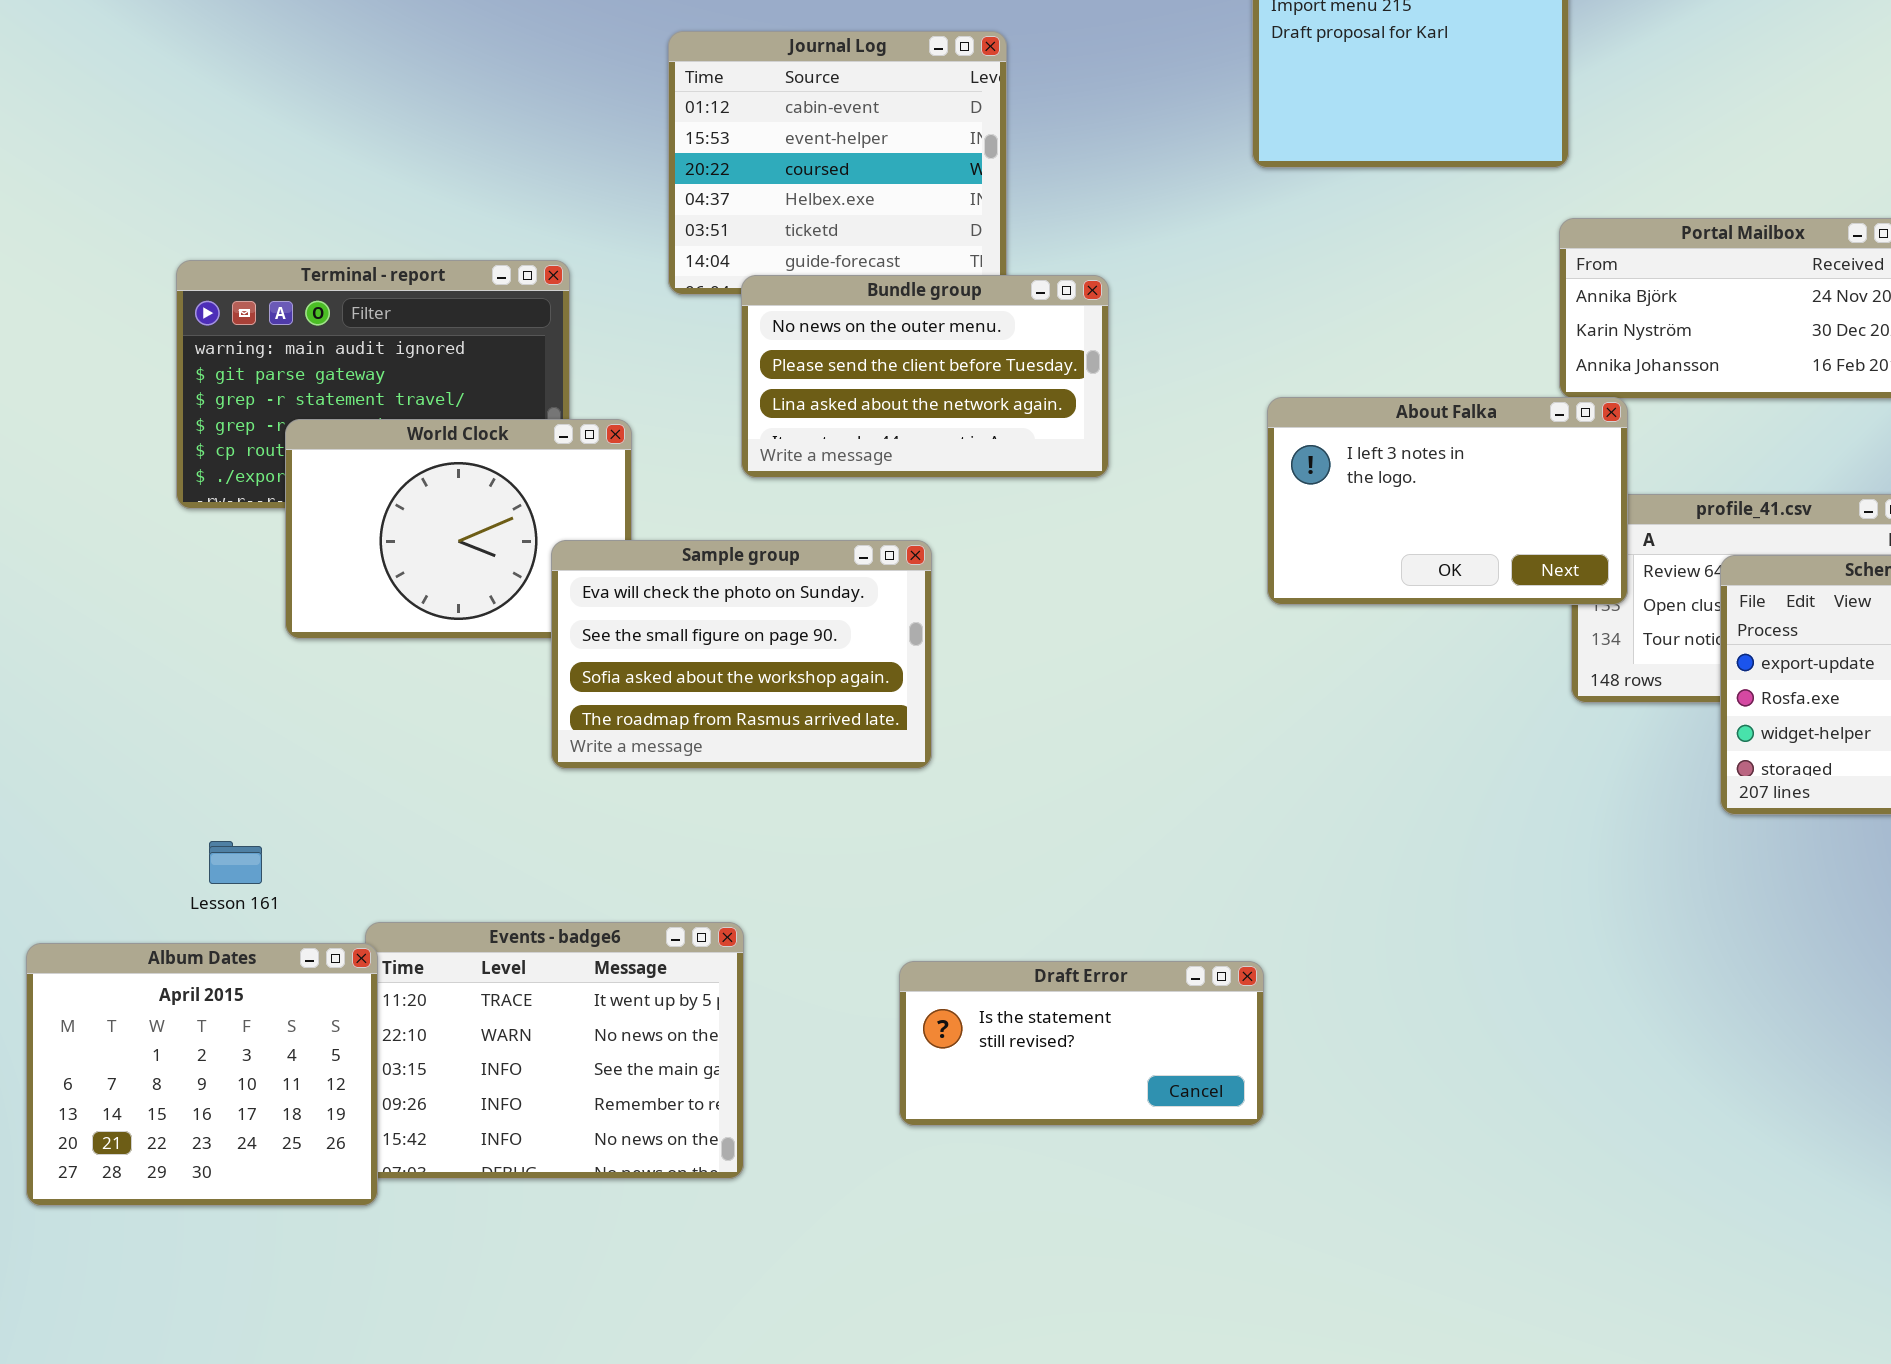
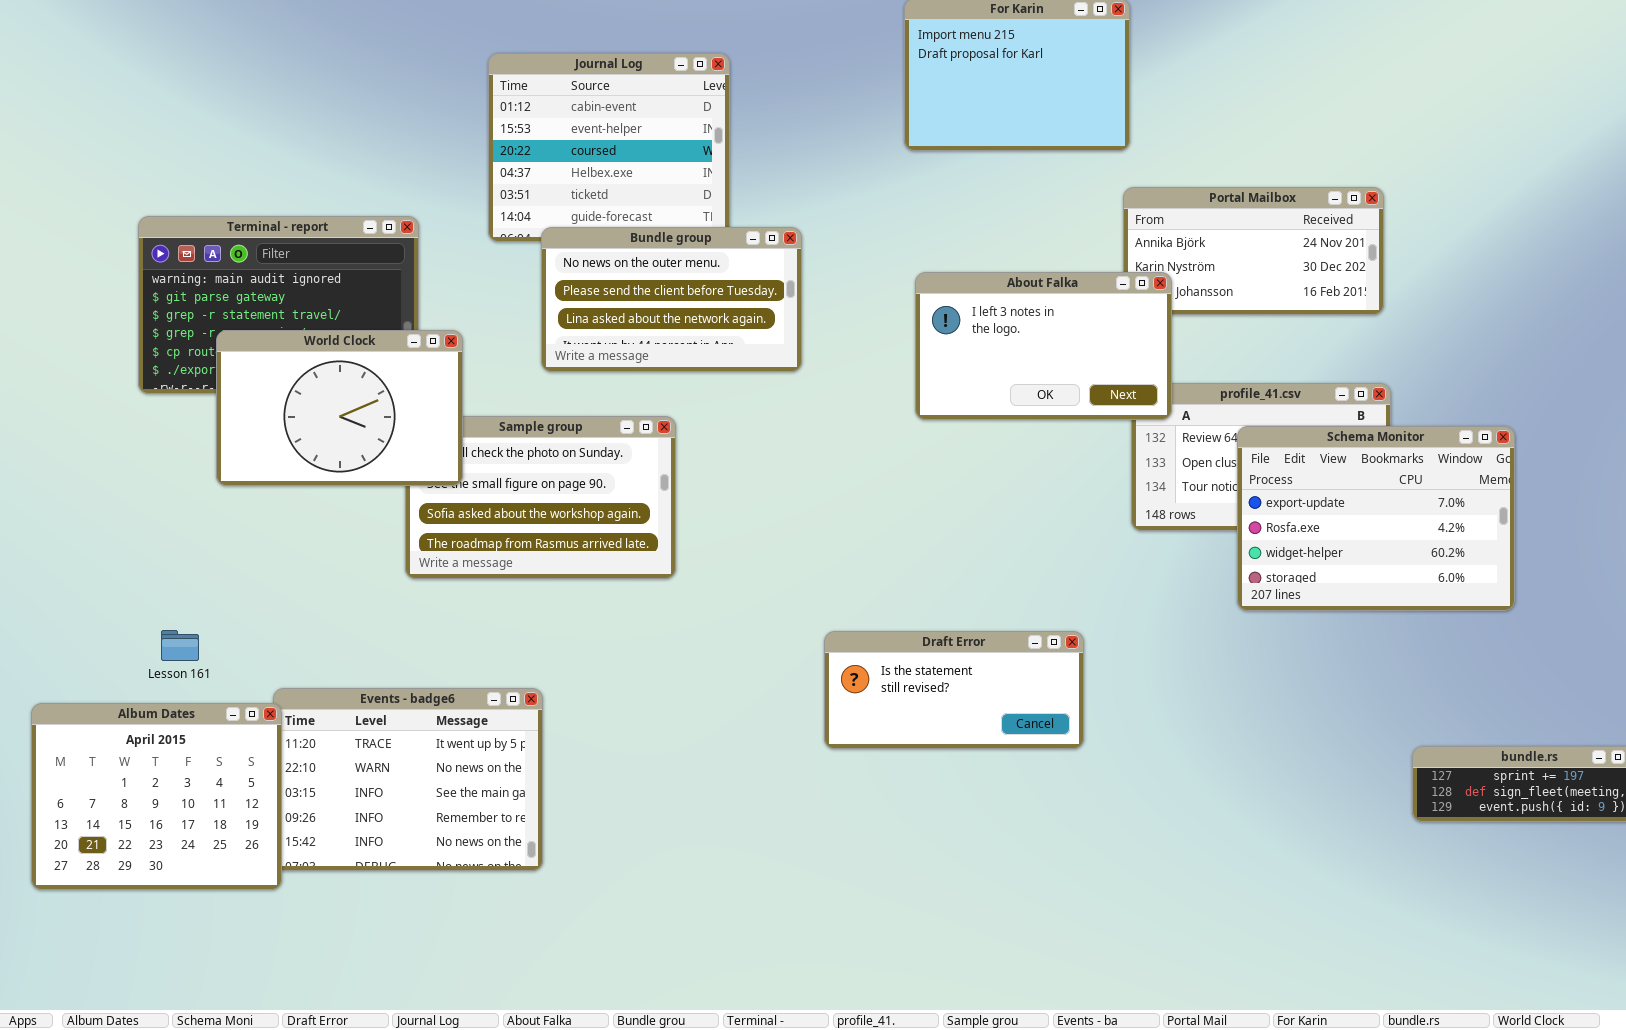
About Falka: [1267,397,1628,605] -> [915,272,1172,420], moved
World Clock: [285,419,632,639] -> [216,330,463,486], raised
Draft Error: [899,961,1264,1126] -> [824,631,1084,749], moved

